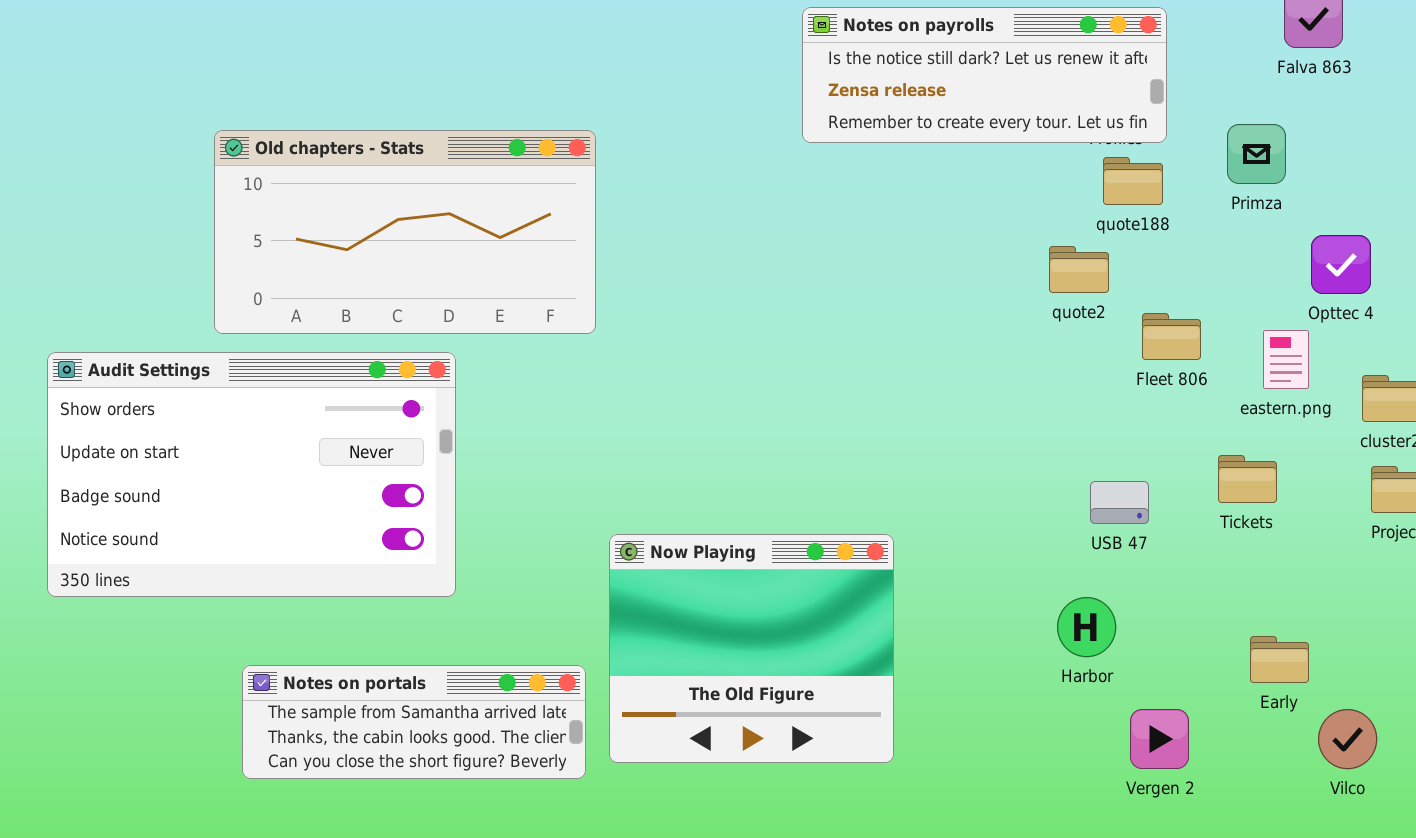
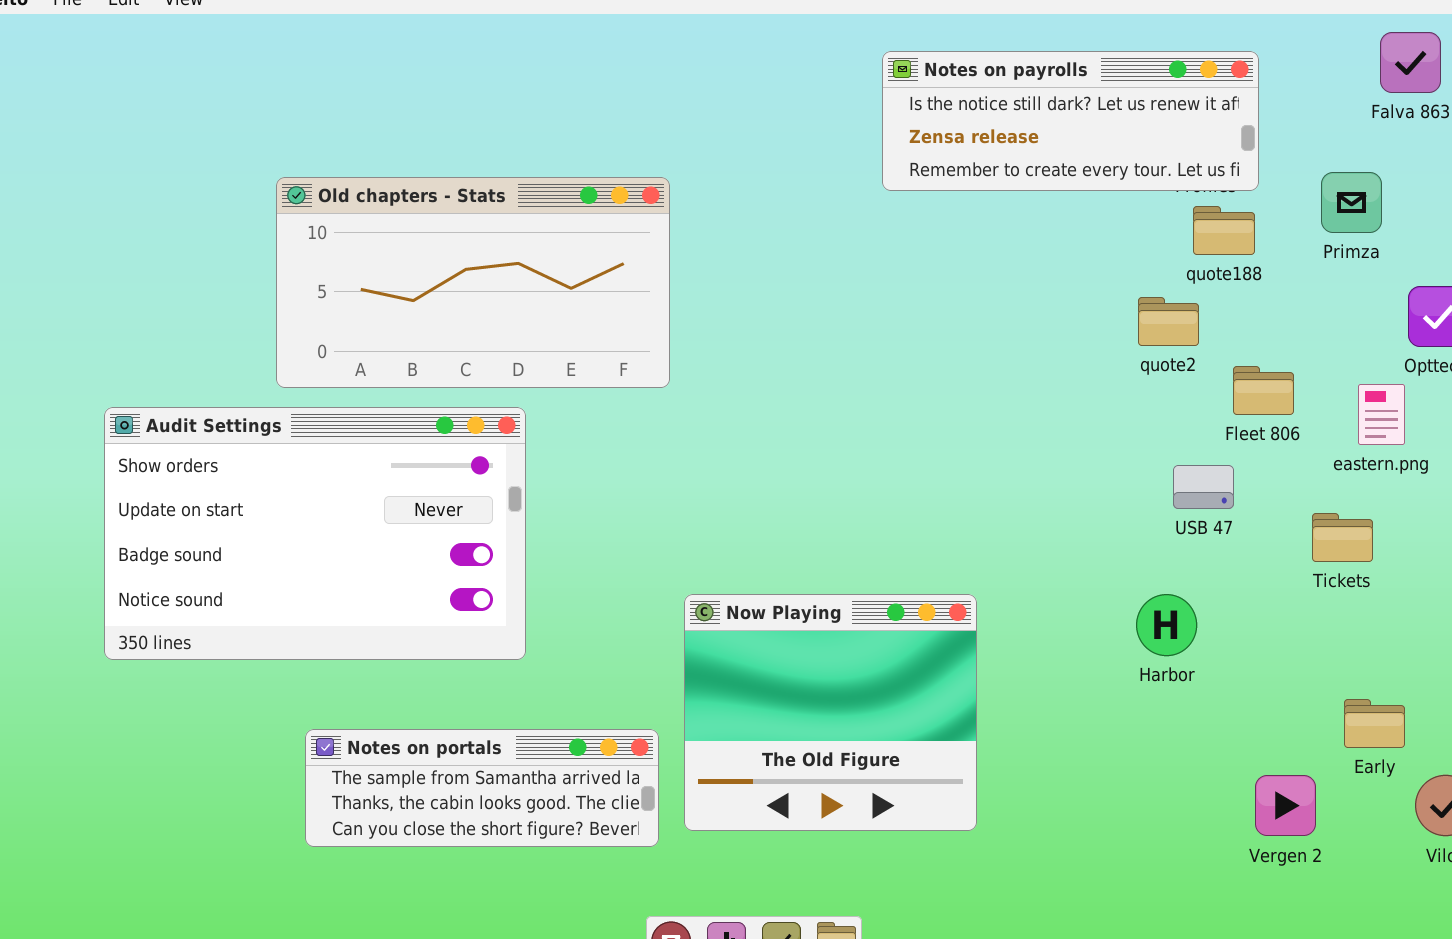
USB 47: [1090,481,1149,524] -> [1173,465,1234,509], moved
Harbor: [1057,597,1116,657] -> [1136,594,1197,656], moved
Vergen 2: [1130,709,1189,769] -> [1255,775,1316,836], moved

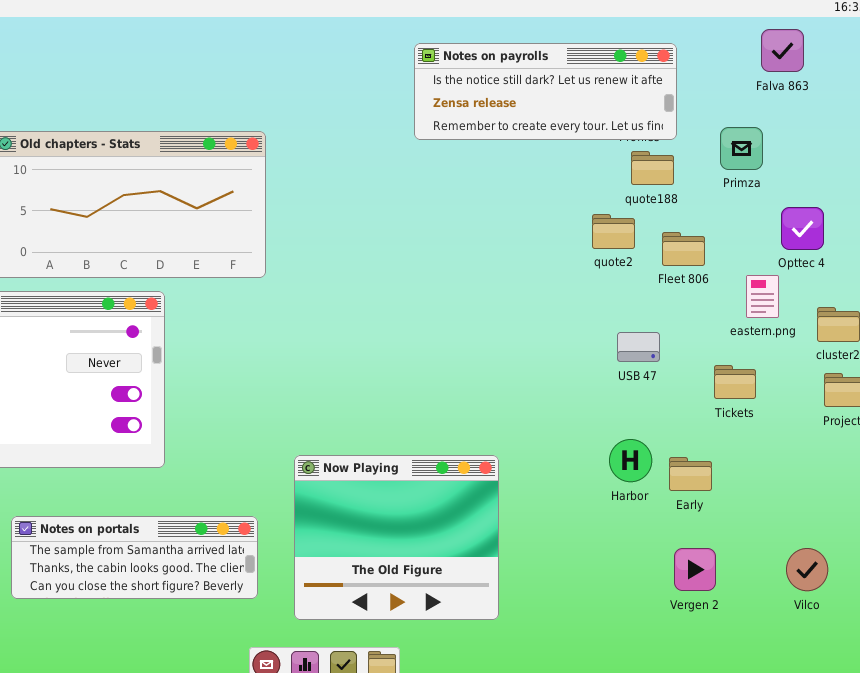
Fleet 806: [1233,366,1294,415] -> [662,232,705,266], moved
Now Playing: [684,594,977,831] -> [294,455,499,620], moved
Harbor: [1136,594,1197,656] -> [609,439,652,482], moved
Early: [1344,699,1405,748] -> [669,457,712,491], moved

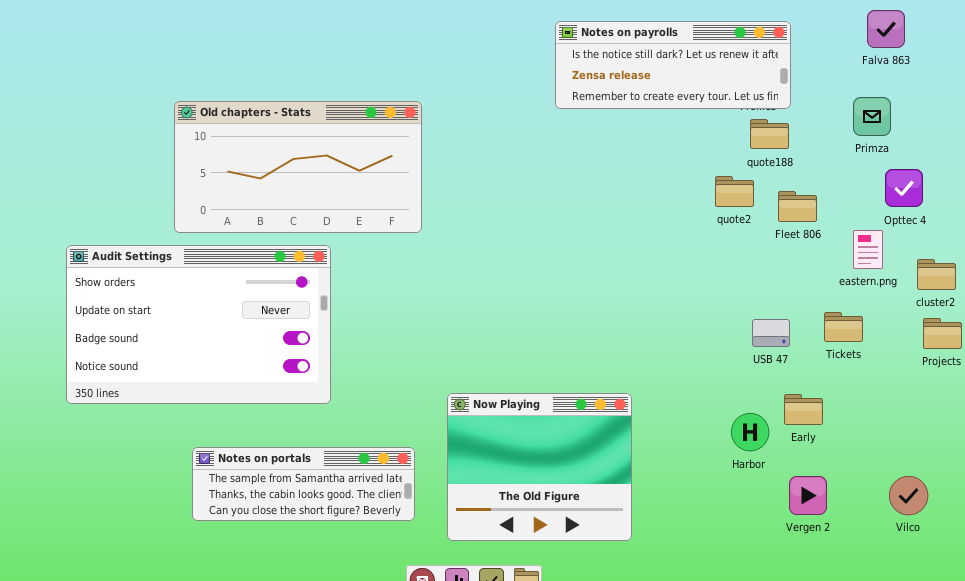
Primza: [720,127,763,170] -> [853,97,891,136], moved
USB 47: [617,332,660,362] -> [752,319,790,347], moved
Harbor: [609,439,652,482] -> [731,413,769,451], moved

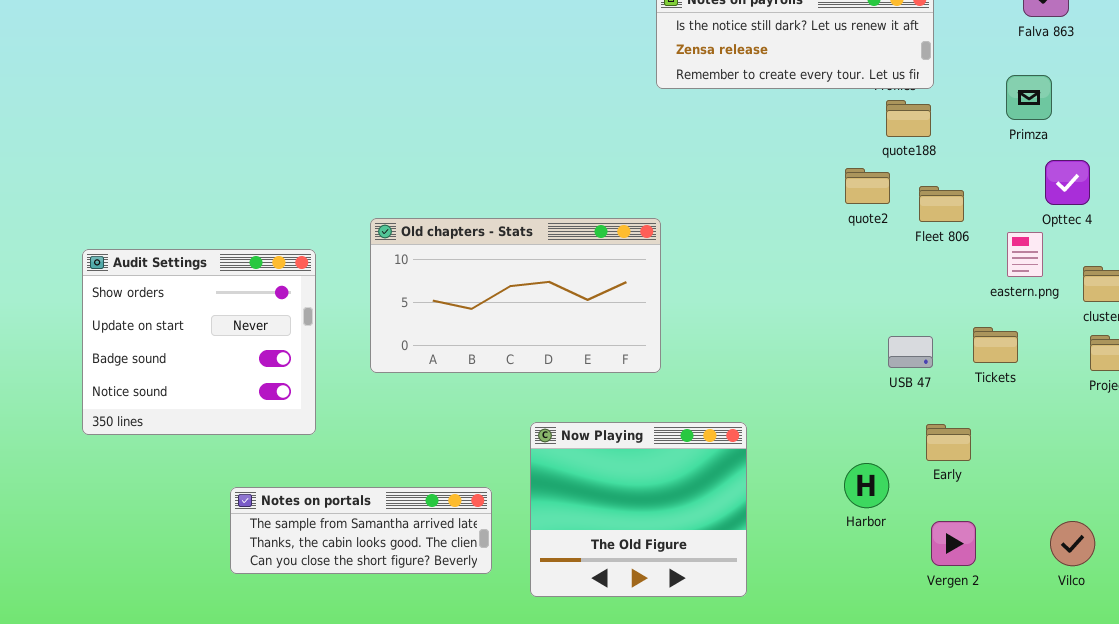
Old chapters - Stats: [174,101,422,233] -> [370,218,661,373], moved
Audit Settings: [66,245,331,404] -> [82,249,316,435], resized
Harbor: [731,413,769,451] -> [844,463,889,508], moved

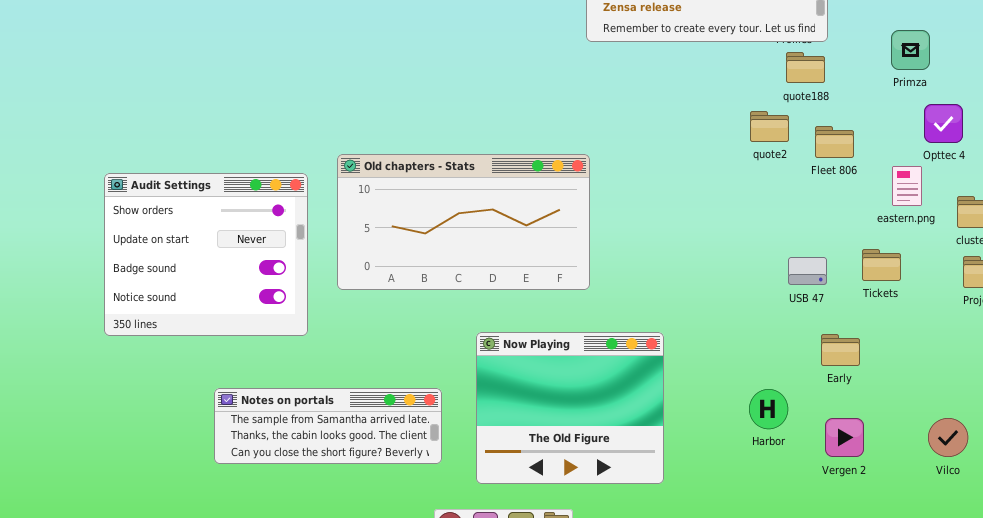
Audit Settings: [82,249,316,435] -> [104,173,308,336], moved
Harbor: [844,463,889,508] -> [749,389,788,429], moved

